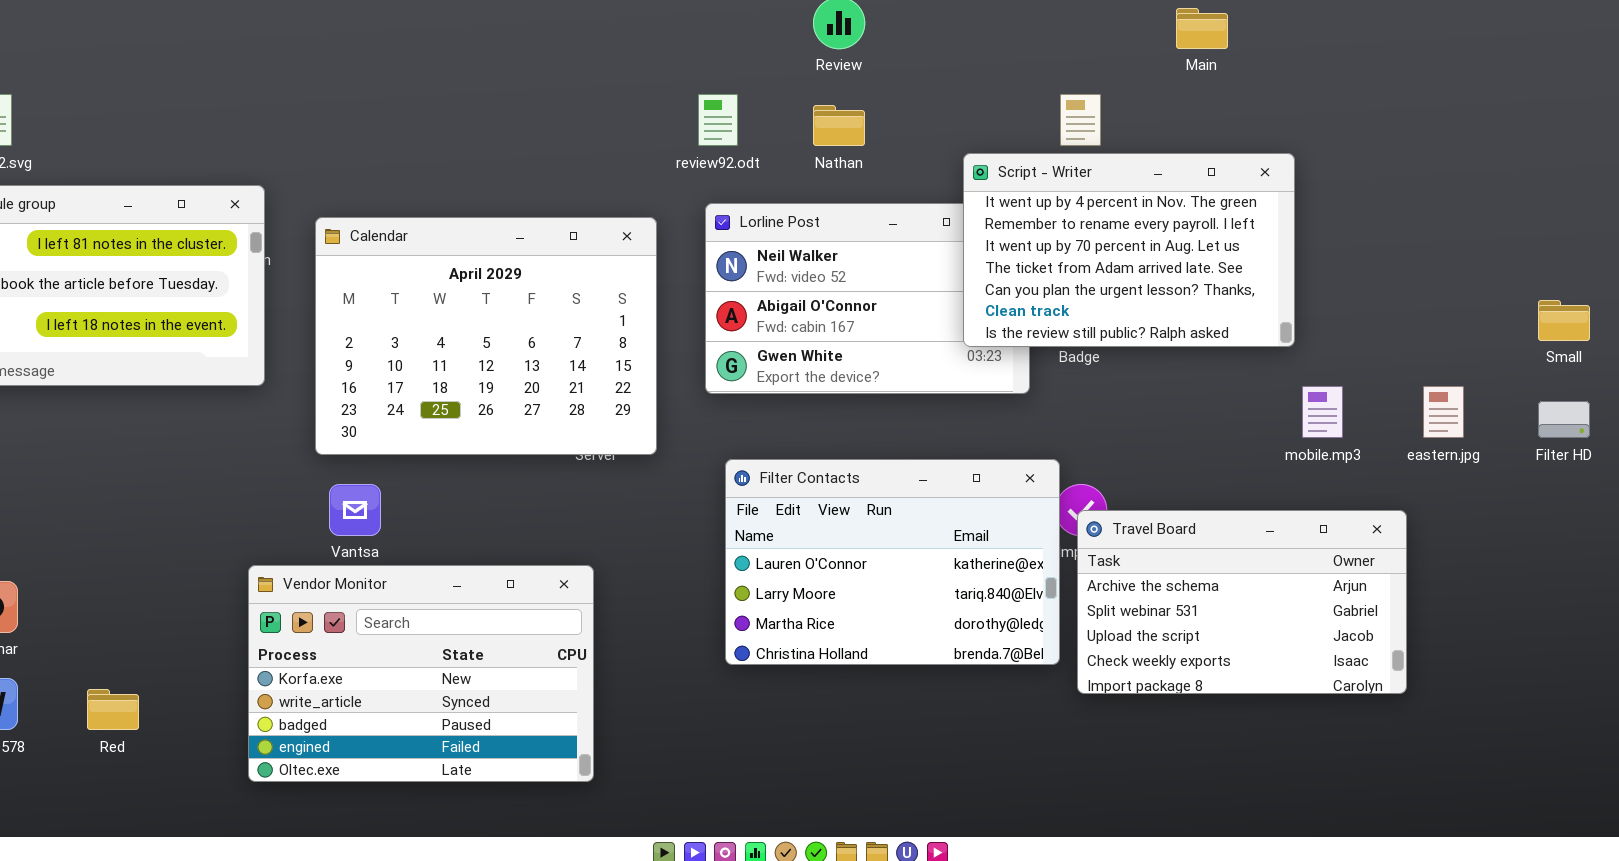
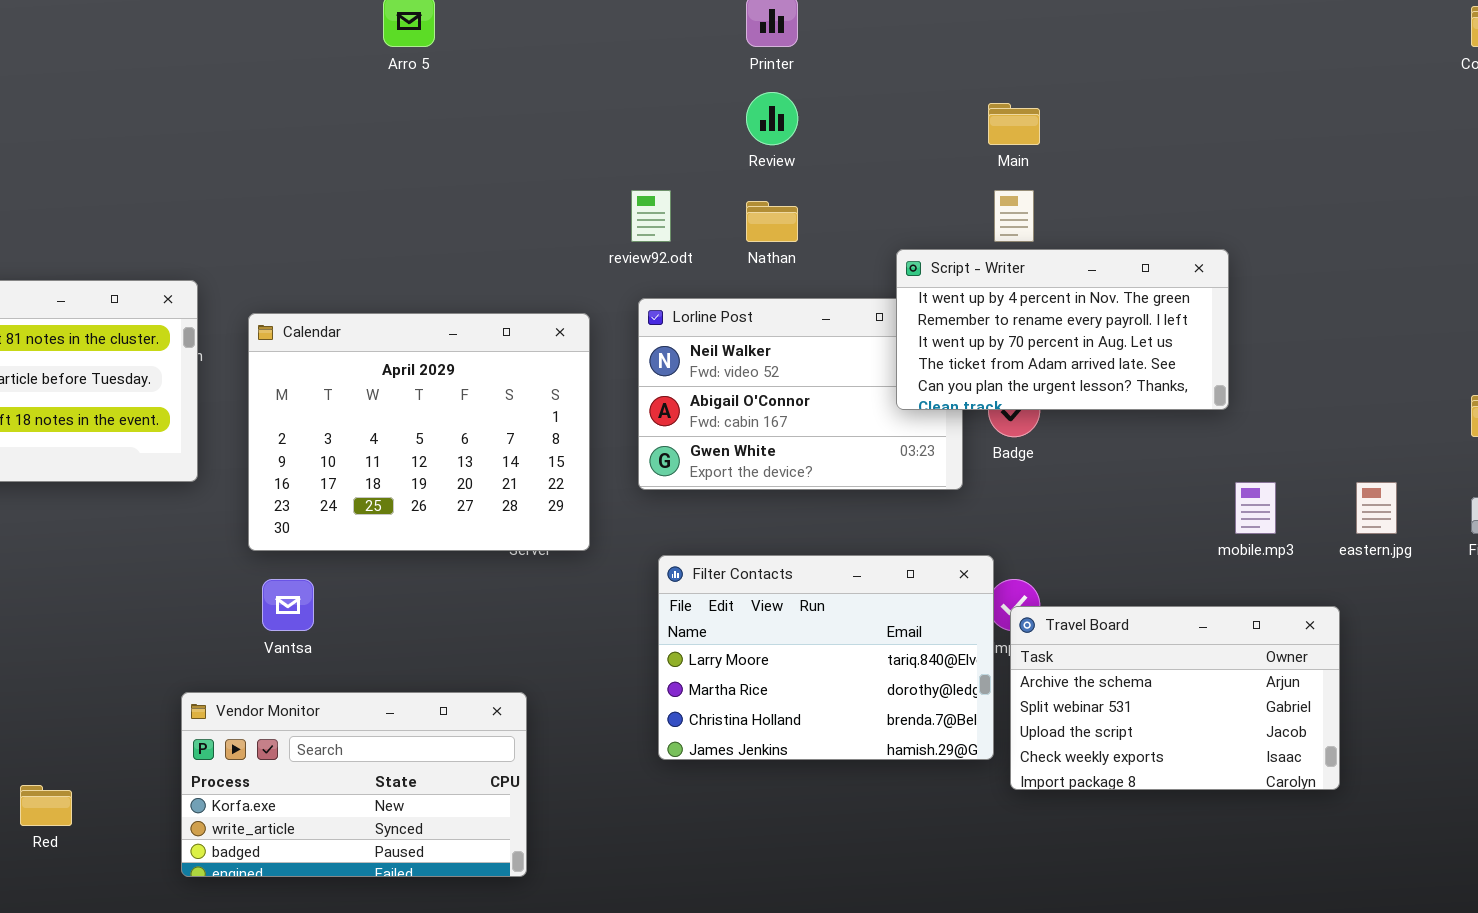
Main: [1176,8,1228,49] -> [988,103,1040,145], moved
Script - Writer: [963,153,1295,347] -> [896,249,1229,410], resized
Filter Contacts: [725,459,1060,665] -> [658,555,994,760], scrolled down 1 row
Vendor Monitor: [248,565,594,782] -> [181,692,527,877], resized

